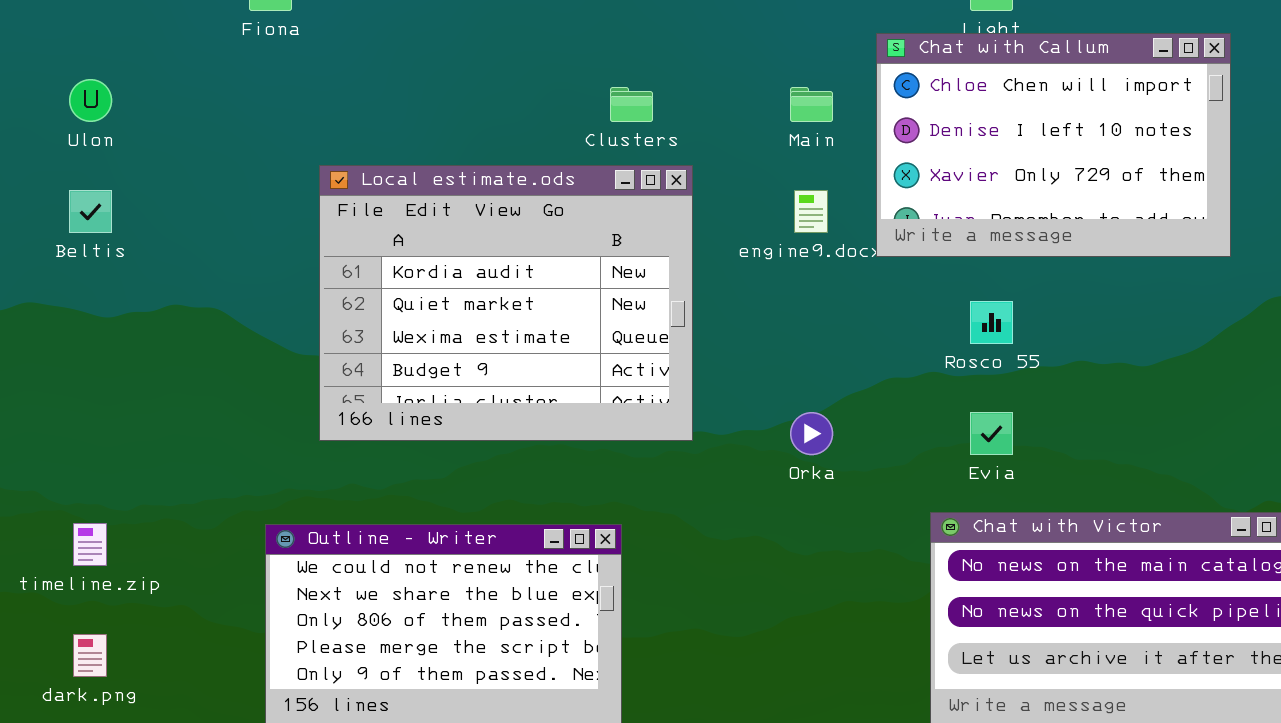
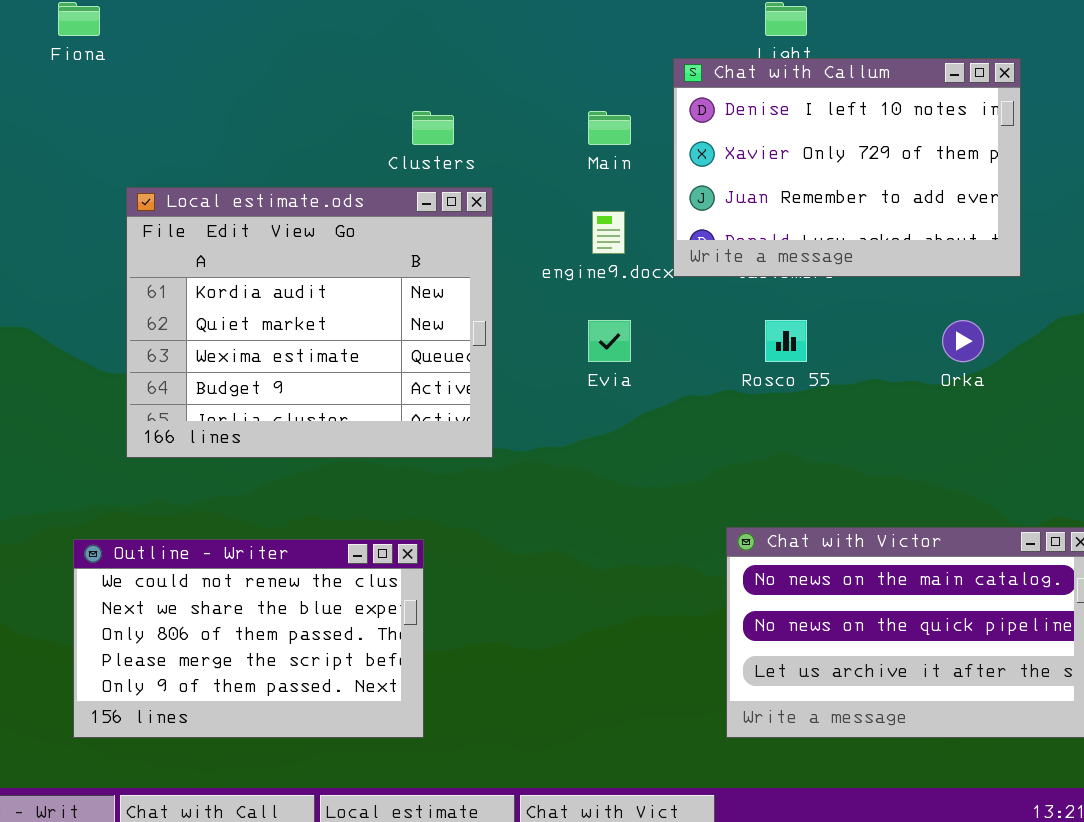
Chat with Callum: [876,33,1231,257] -> [673,58,1021,277], scrolled down 1 row
Orka: [790,412,833,455] -> [942,320,984,362], moved
Evia: [970,412,1013,455] -> [588,320,631,362], moved

